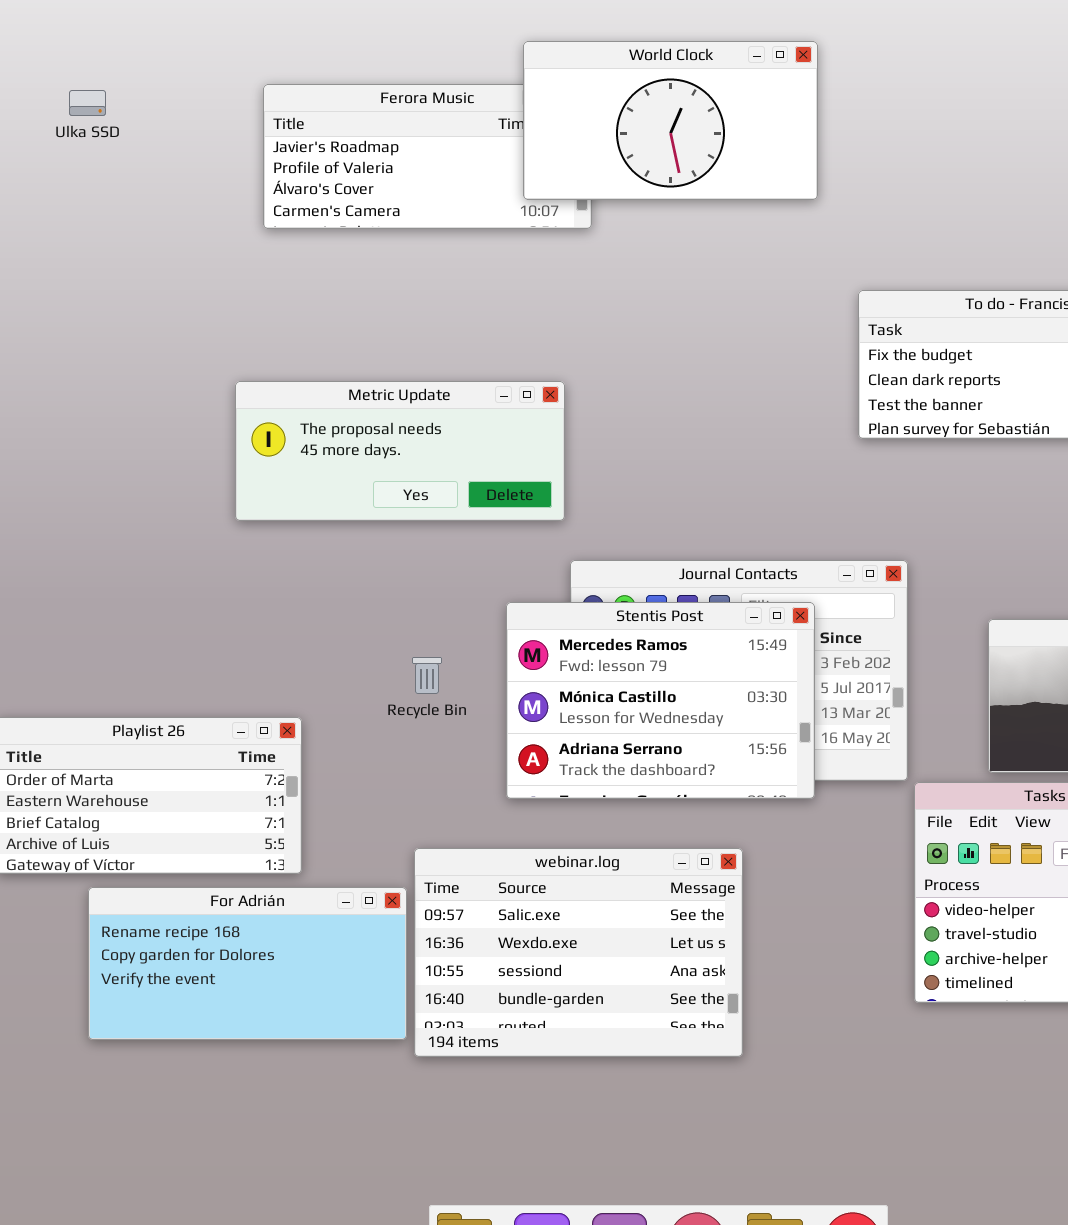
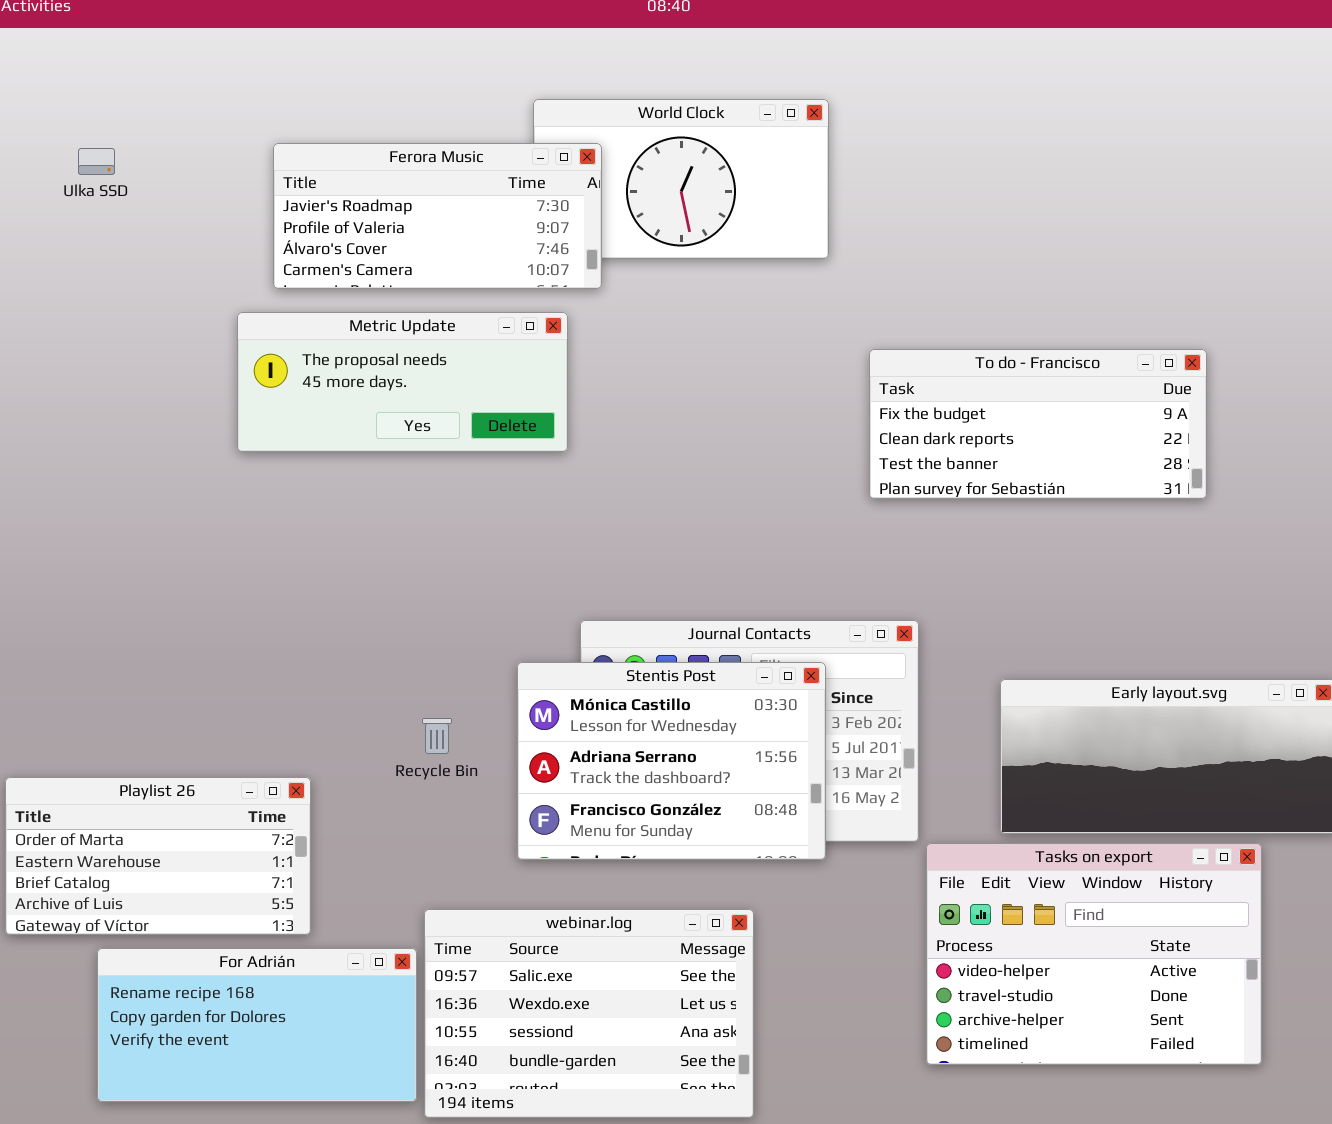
Ferora Music: [263,84,592,229] -> [273,143,602,289], raised
Metric Update: [235,381,565,521] -> [237,312,568,452], moved
Stentis Post: [506,602,815,799] -> [517,662,826,860], scrolled down 1 row

